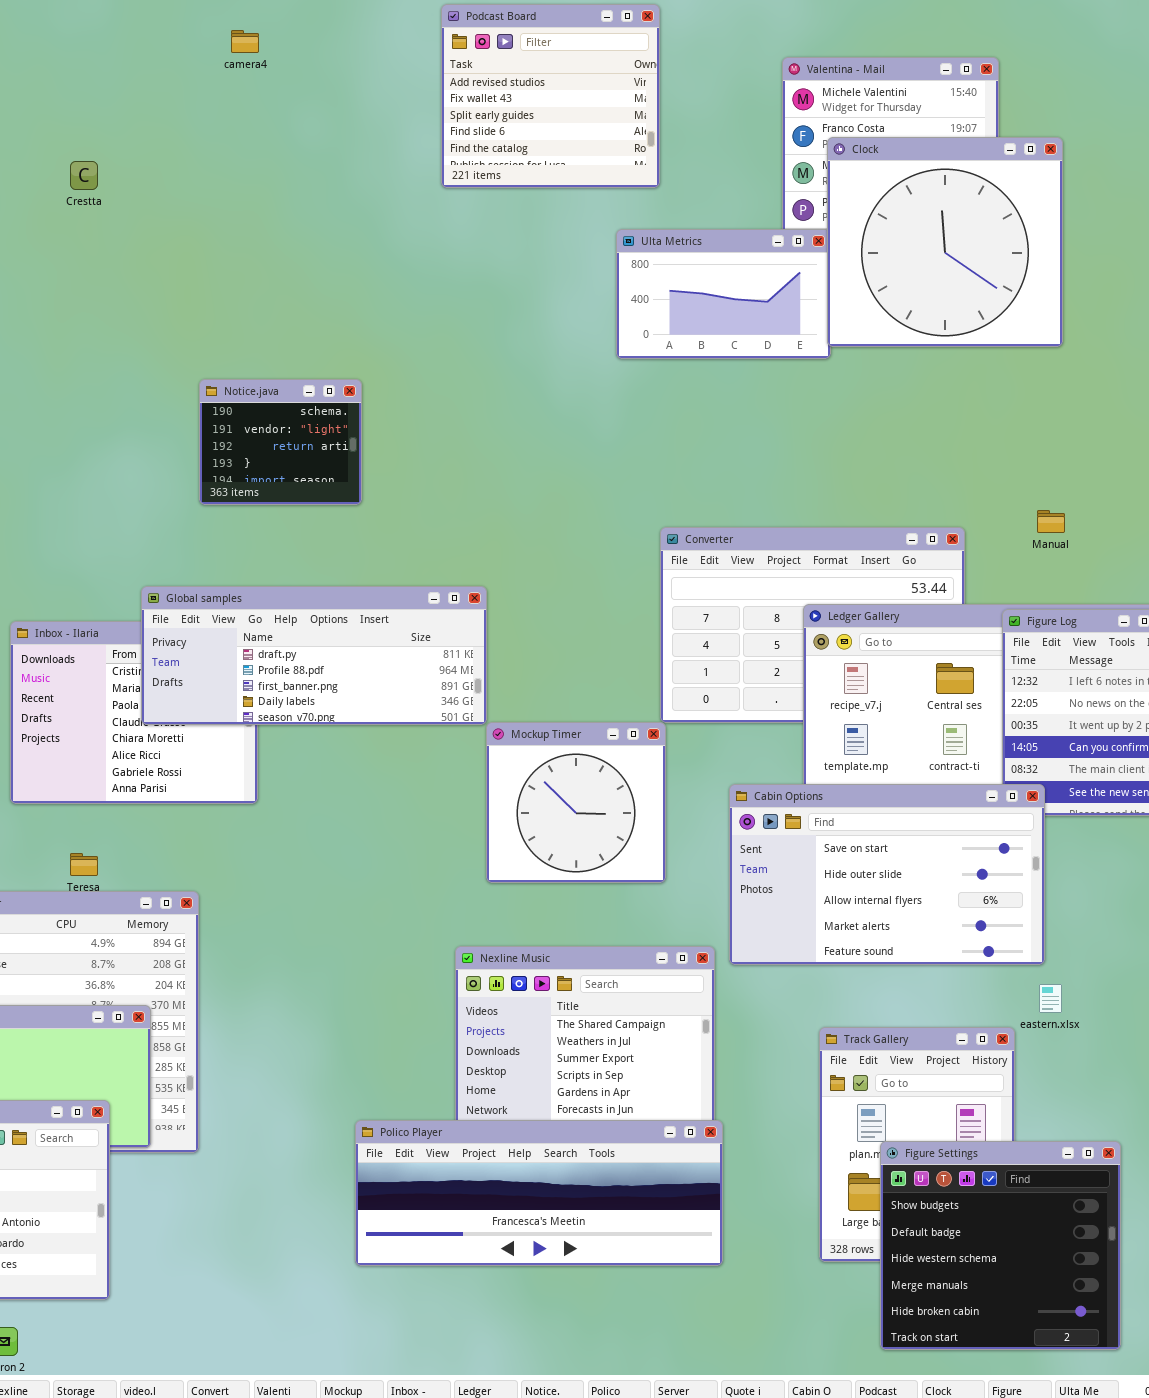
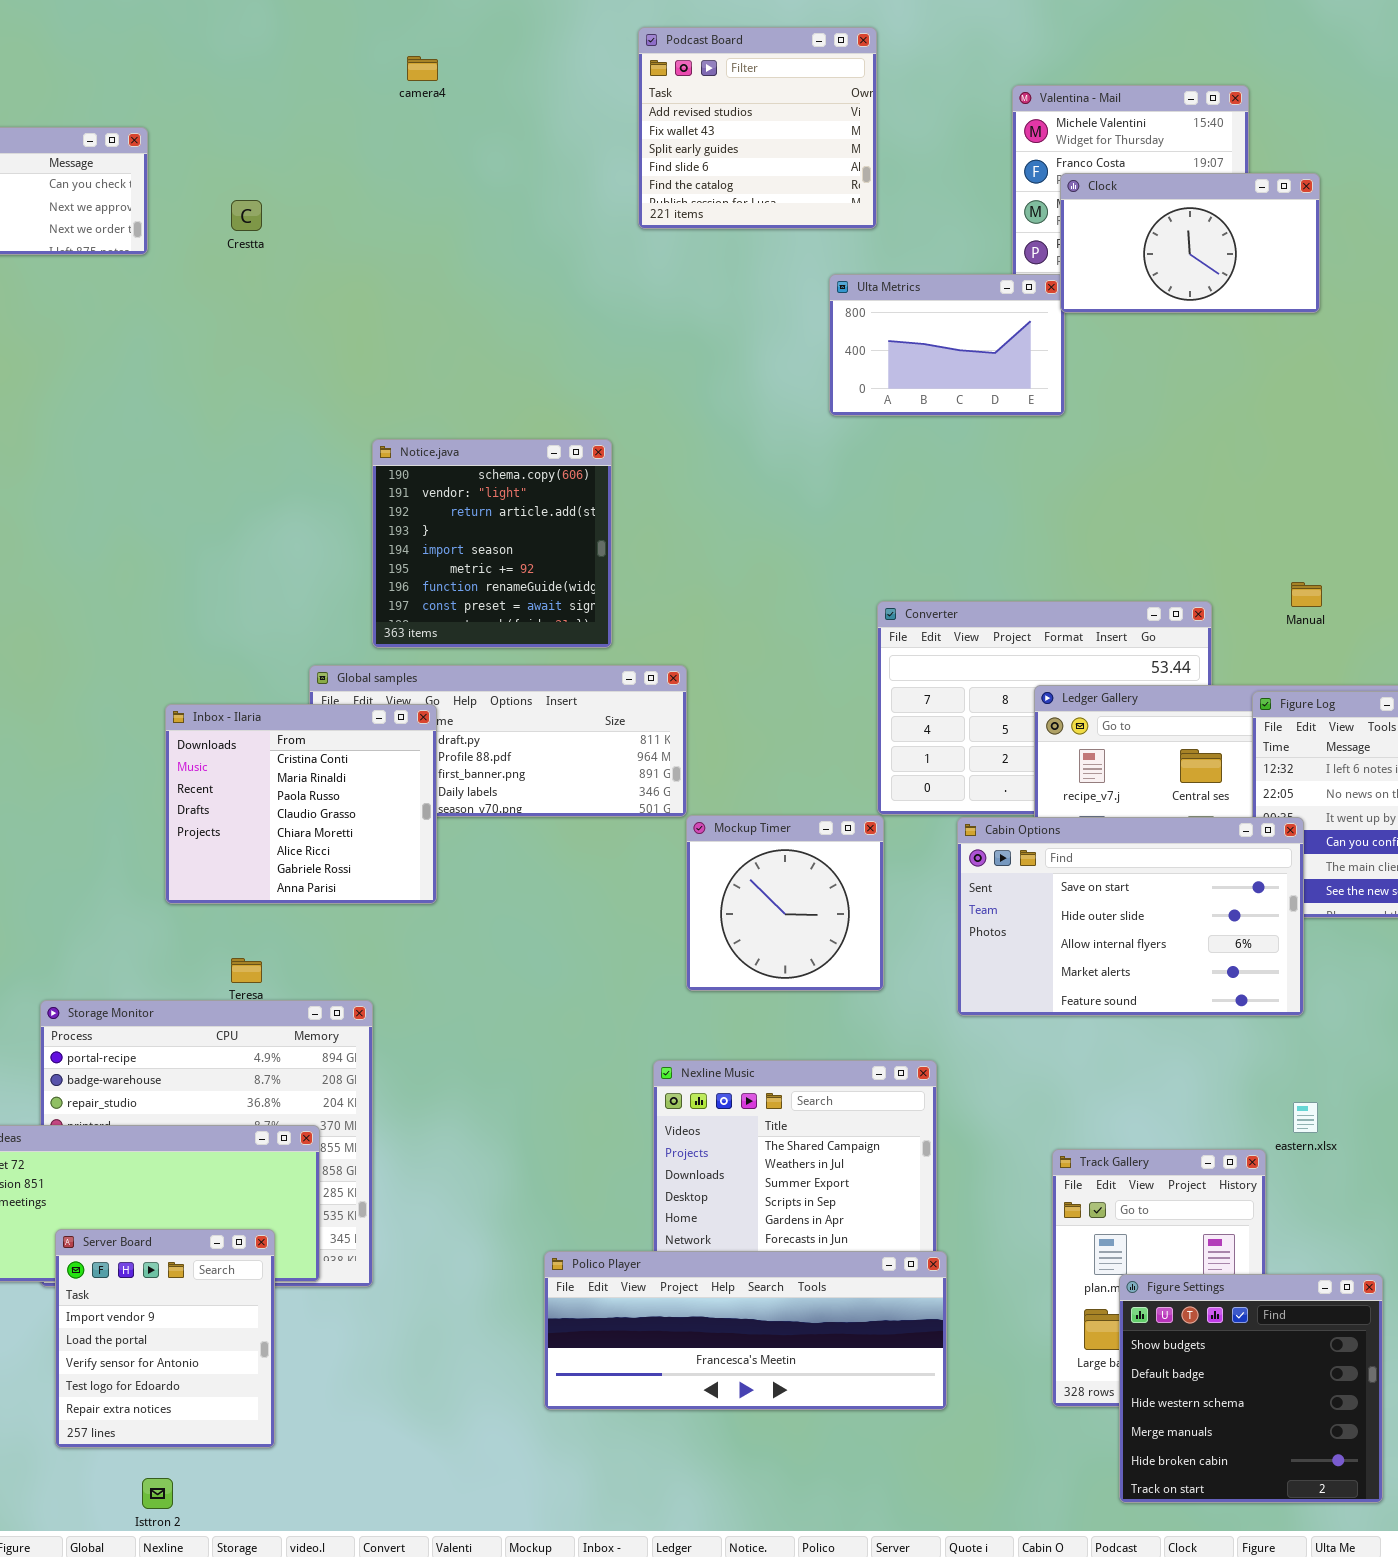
Clock: [827,137,1063,347] -> [1060,173,1320,313], resized
Notice.java: [199,379,362,505] -> [372,439,612,648], resized
Inbox - Ilaria: [10,621,258,804] -> [165,704,437,904], raised
Cabin Options: [729,784,1045,965] -> [957,817,1304,1016], moved

